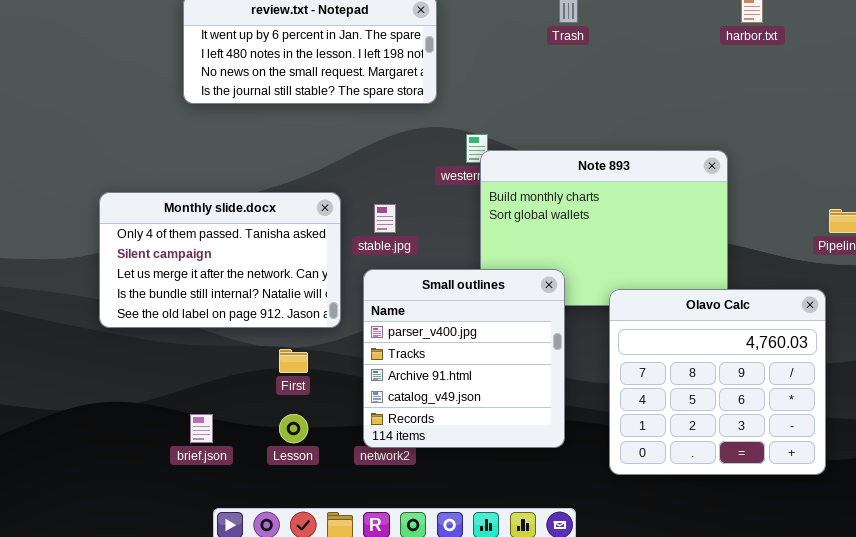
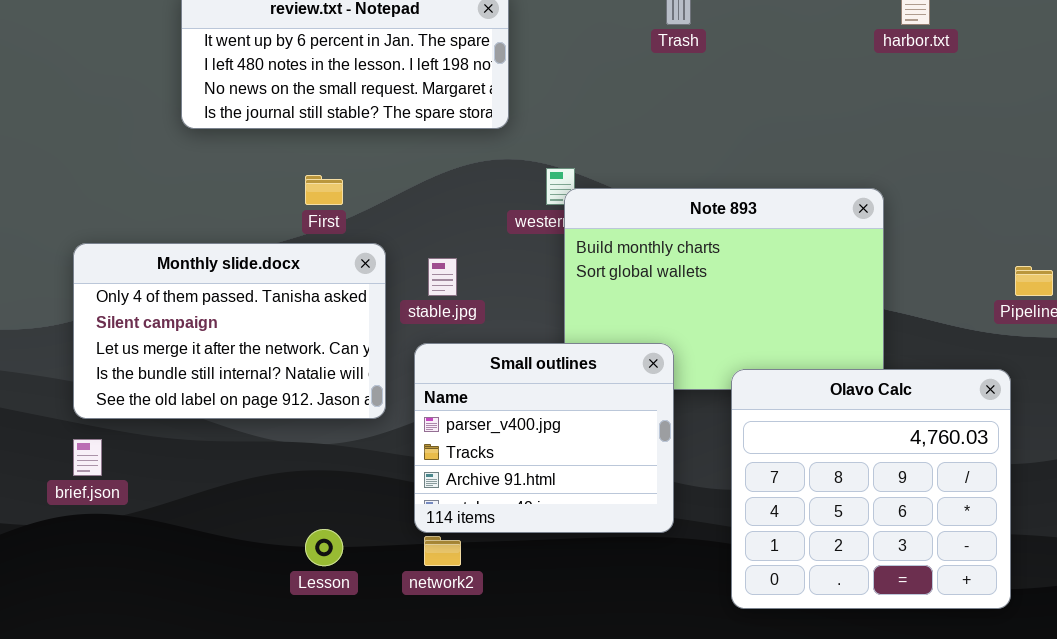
Small outlines: [363,269,565,448] -> [414,343,674,533], resized
First: [279,349,308,373] -> [305,175,343,205], moved
brief.json: [190,414,213,443] -> [73,439,102,476], moved

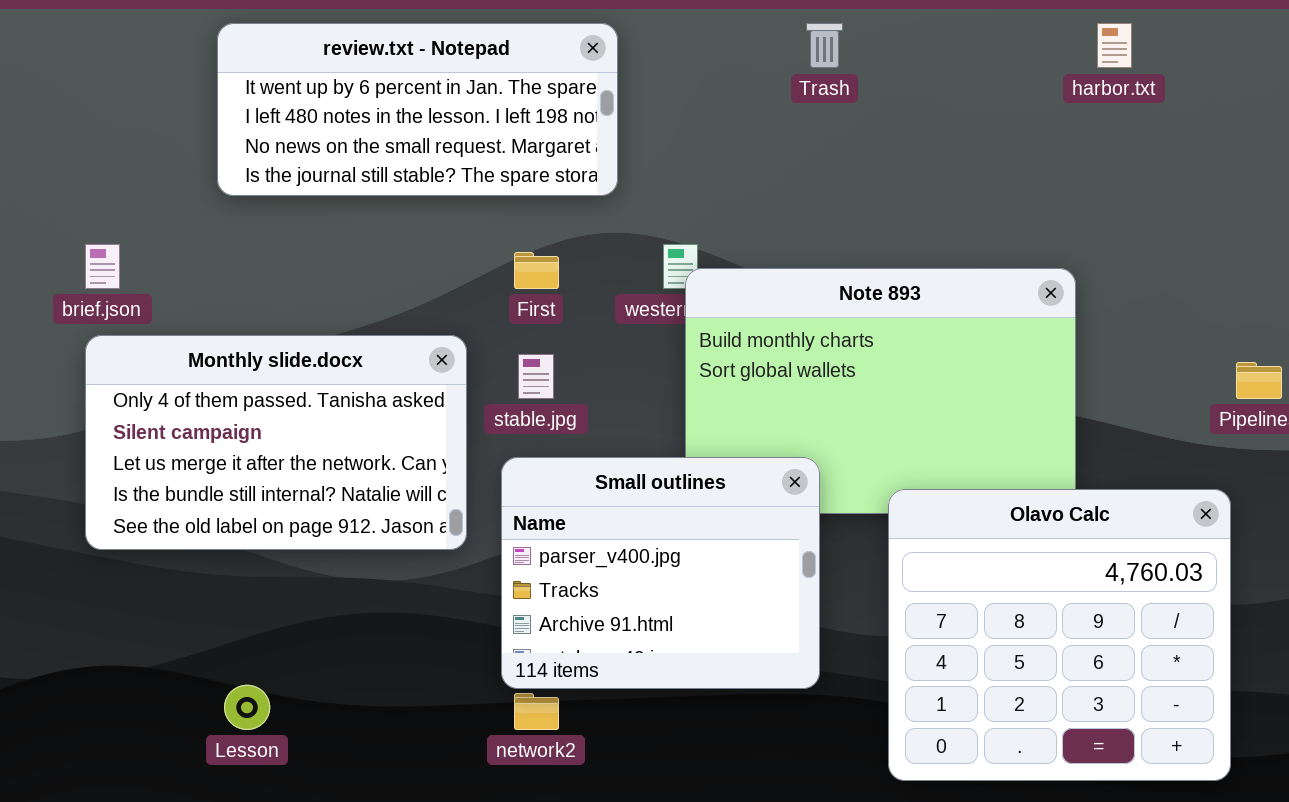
First: [305,175,343,205] -> [514,252,559,289], moved
brief.json: [73,439,102,476] -> [85,244,120,289], moved
Lesson: [305,529,343,566] -> [224,685,270,730], moved

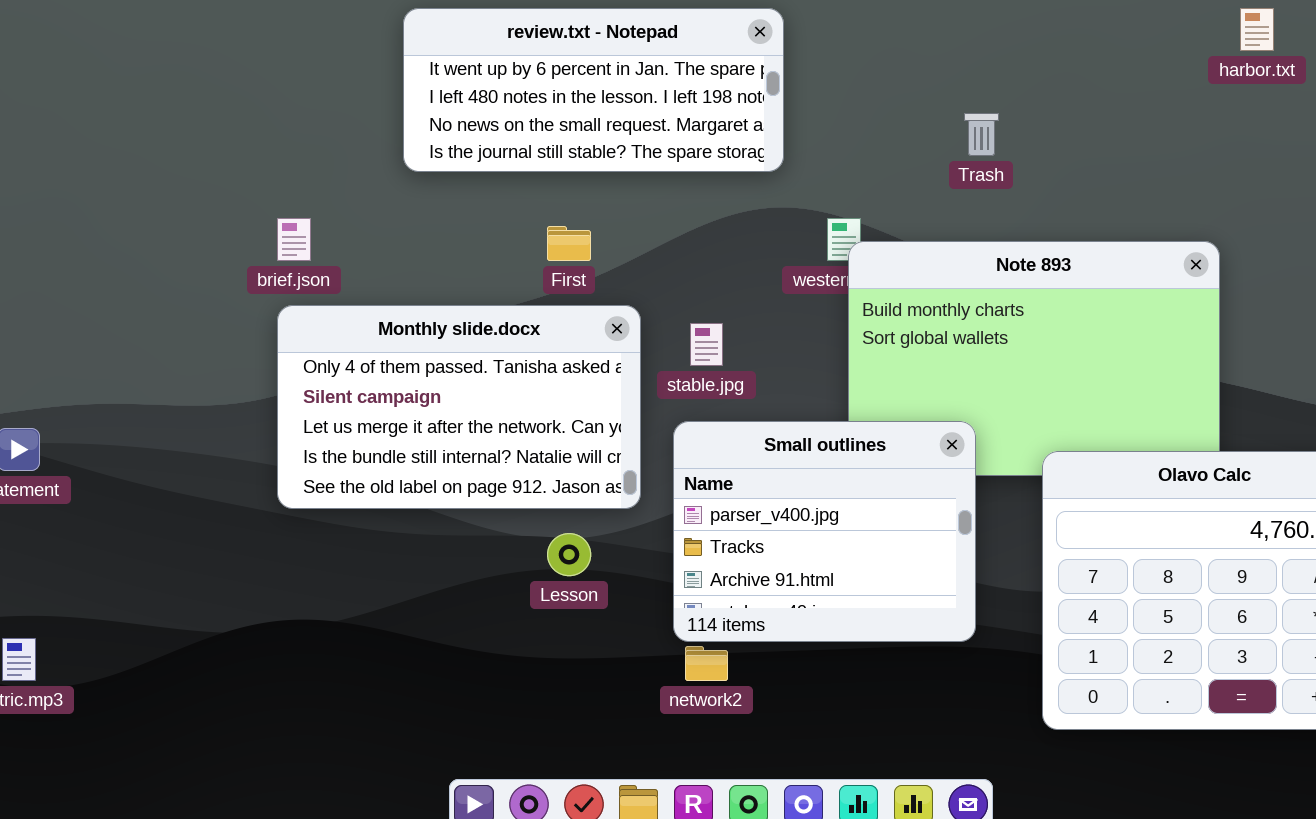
Trash: [806,23,843,68] -> [964,113,999,156], moved
First: [514,252,559,289] -> [547,226,591,261], moved
Lesson: [224,685,270,730] -> [547,533,591,576], moved

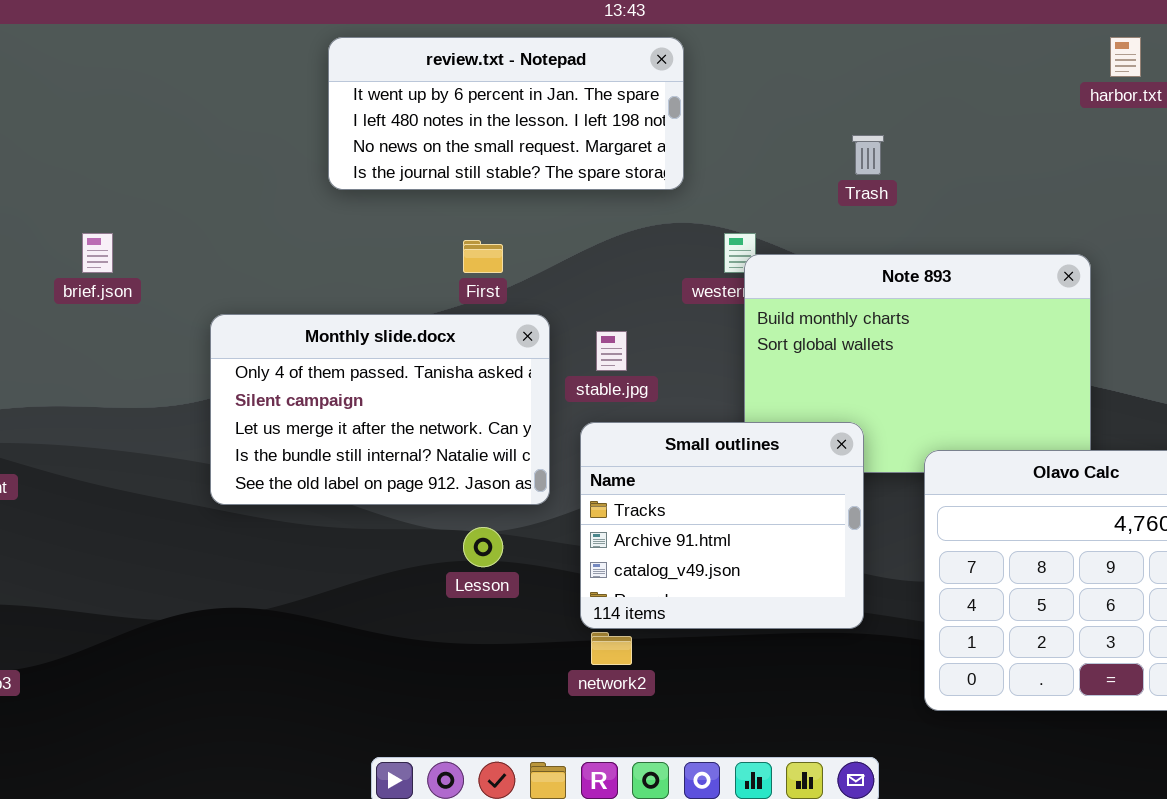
brief.json: [277,218,311,261] -> [82,233,113,273], moved
Small outlines: [673,421,976,642] -> [580,422,864,629], scrolled down 1 row

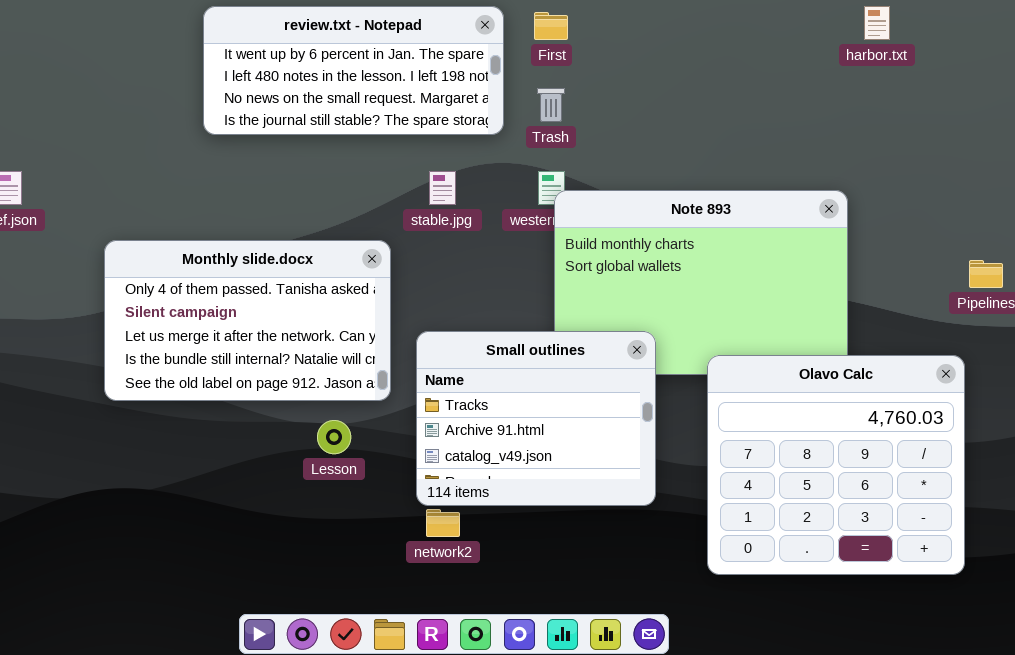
Trash: [852,135,884,175] -> [537,88,565,122], moved
First: [463,240,503,273] -> [534,12,568,40], moved
stable.jpg: [596,331,627,371] -> [429,171,456,205], moved

